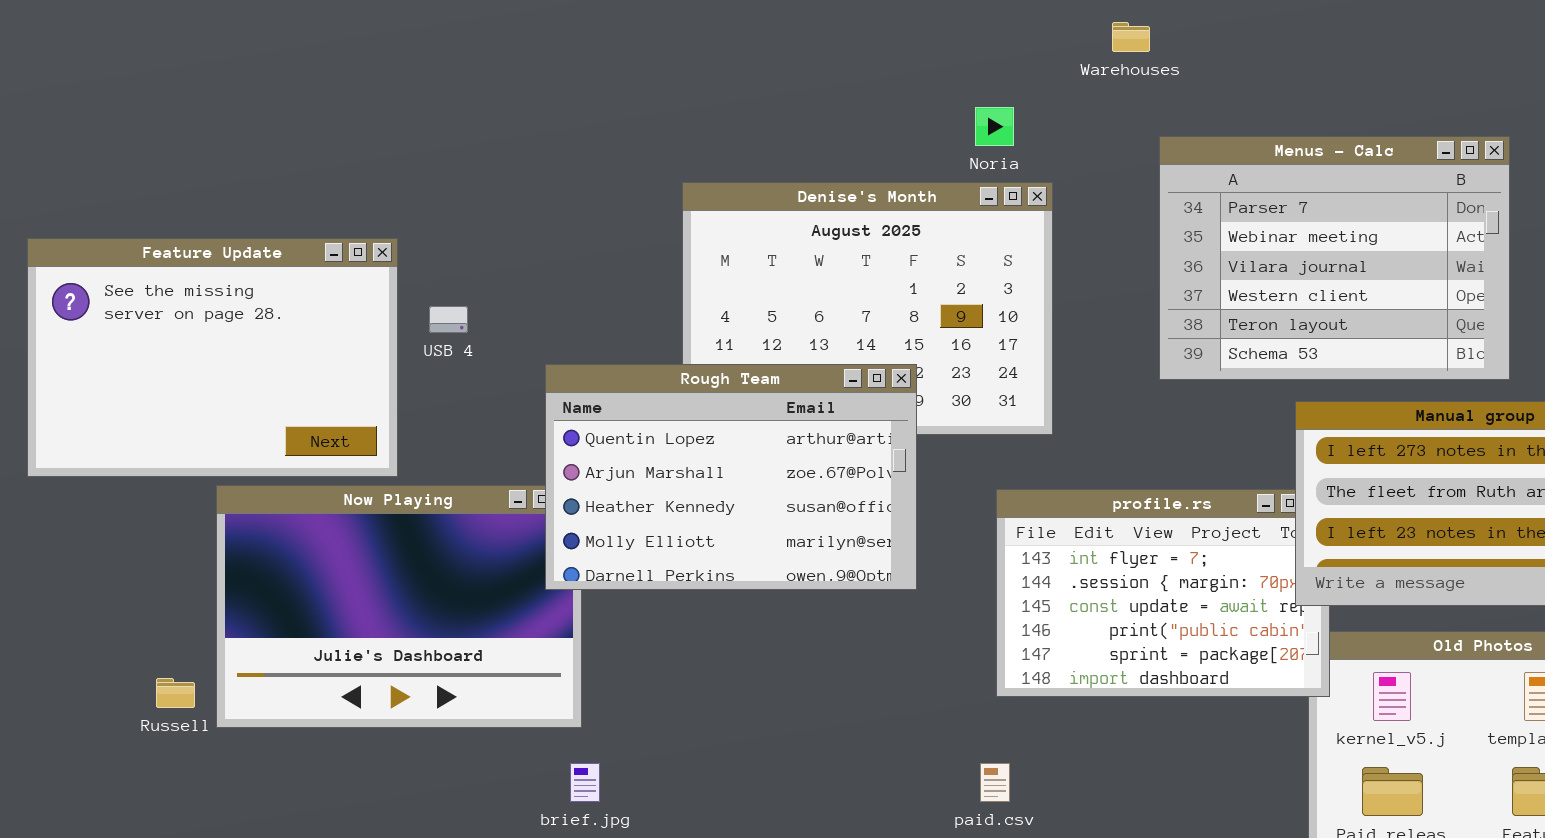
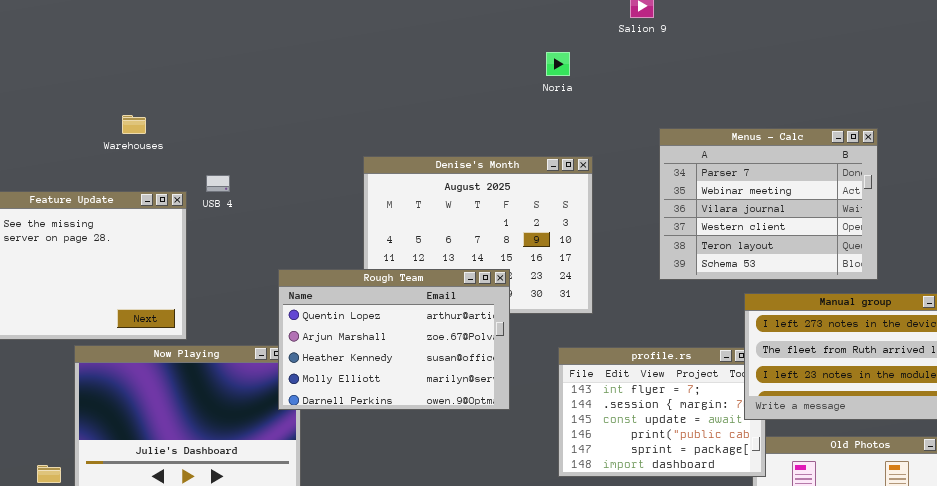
Warehouses: [1112,22,1150,52] -> [122,115,146,134], moved
Noria: [975,107,1014,146] -> [546,52,570,76], moved
USB 4: [429,306,468,333] -> [206,175,230,192], moved

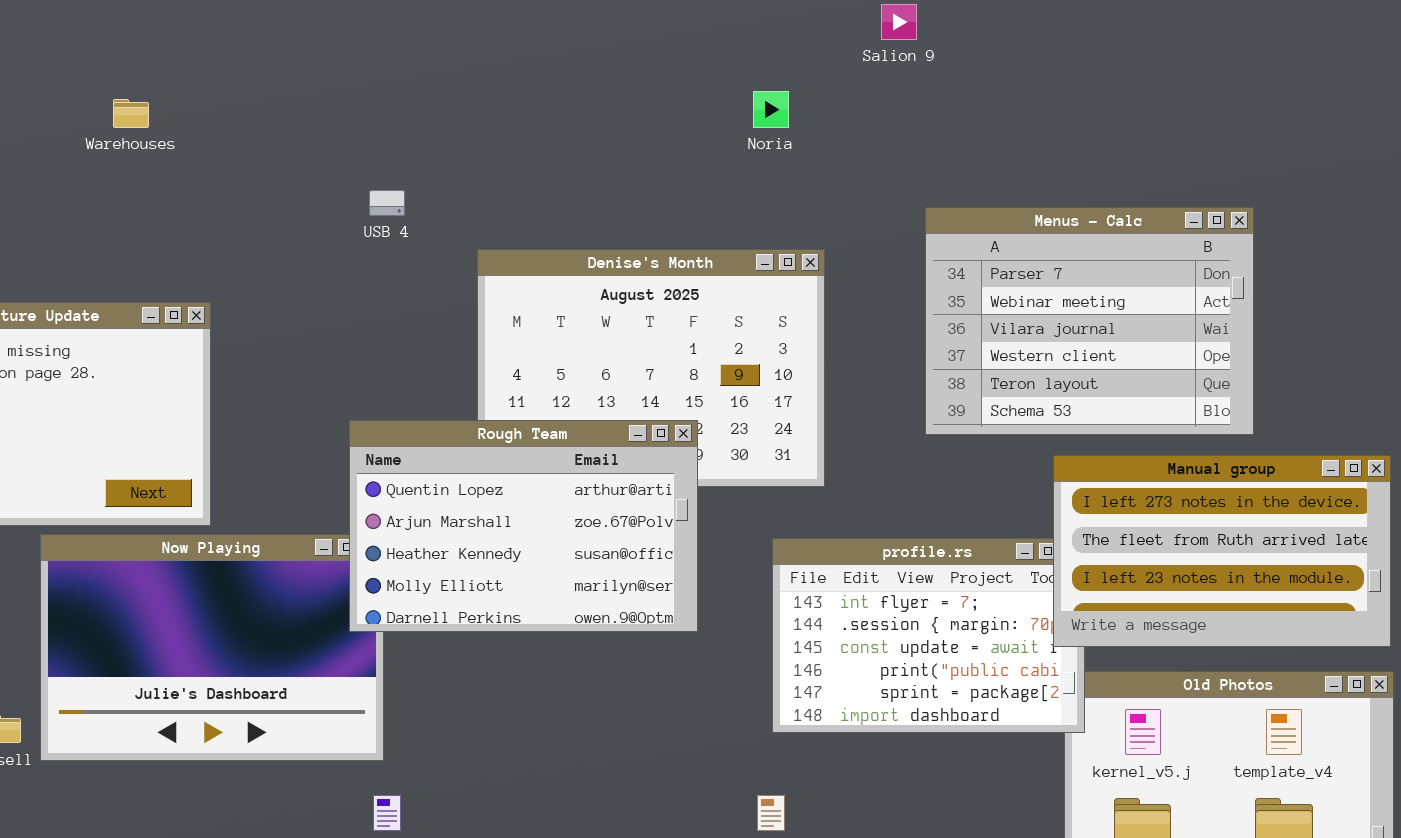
Warehouses: [122,115,146,134] -> [113,99,149,128], moved
USB 4: [206,175,230,192] -> [369,190,405,216], moved

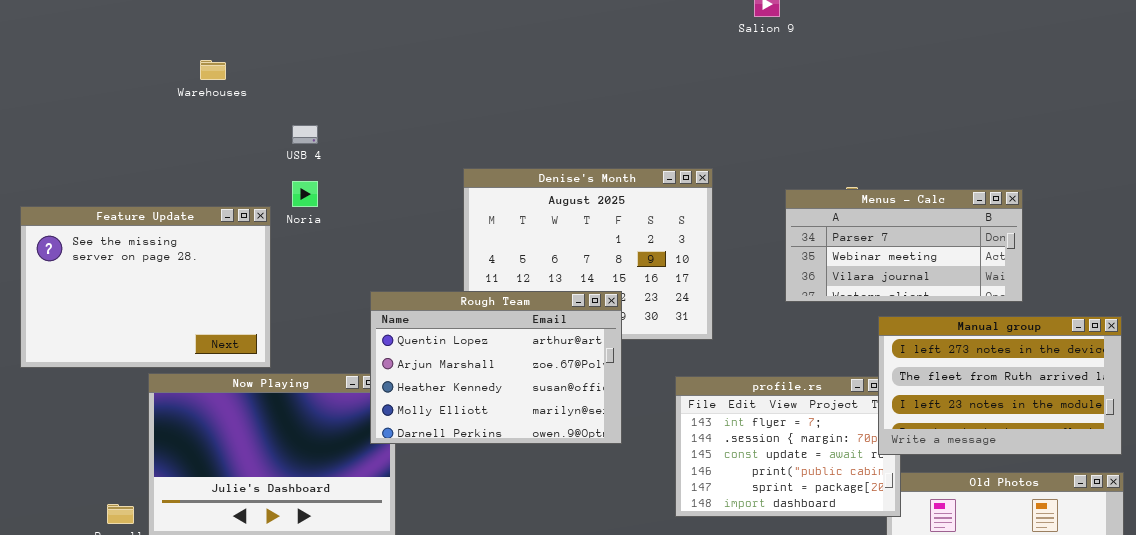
Noria: [753,91,789,128] -> [292,181,318,207], moved
USB 4: [369,190,405,216] -> [292,125,318,144], moved
Menus - Calc: [925,207,1254,435] -> [785,189,1023,302], resized

